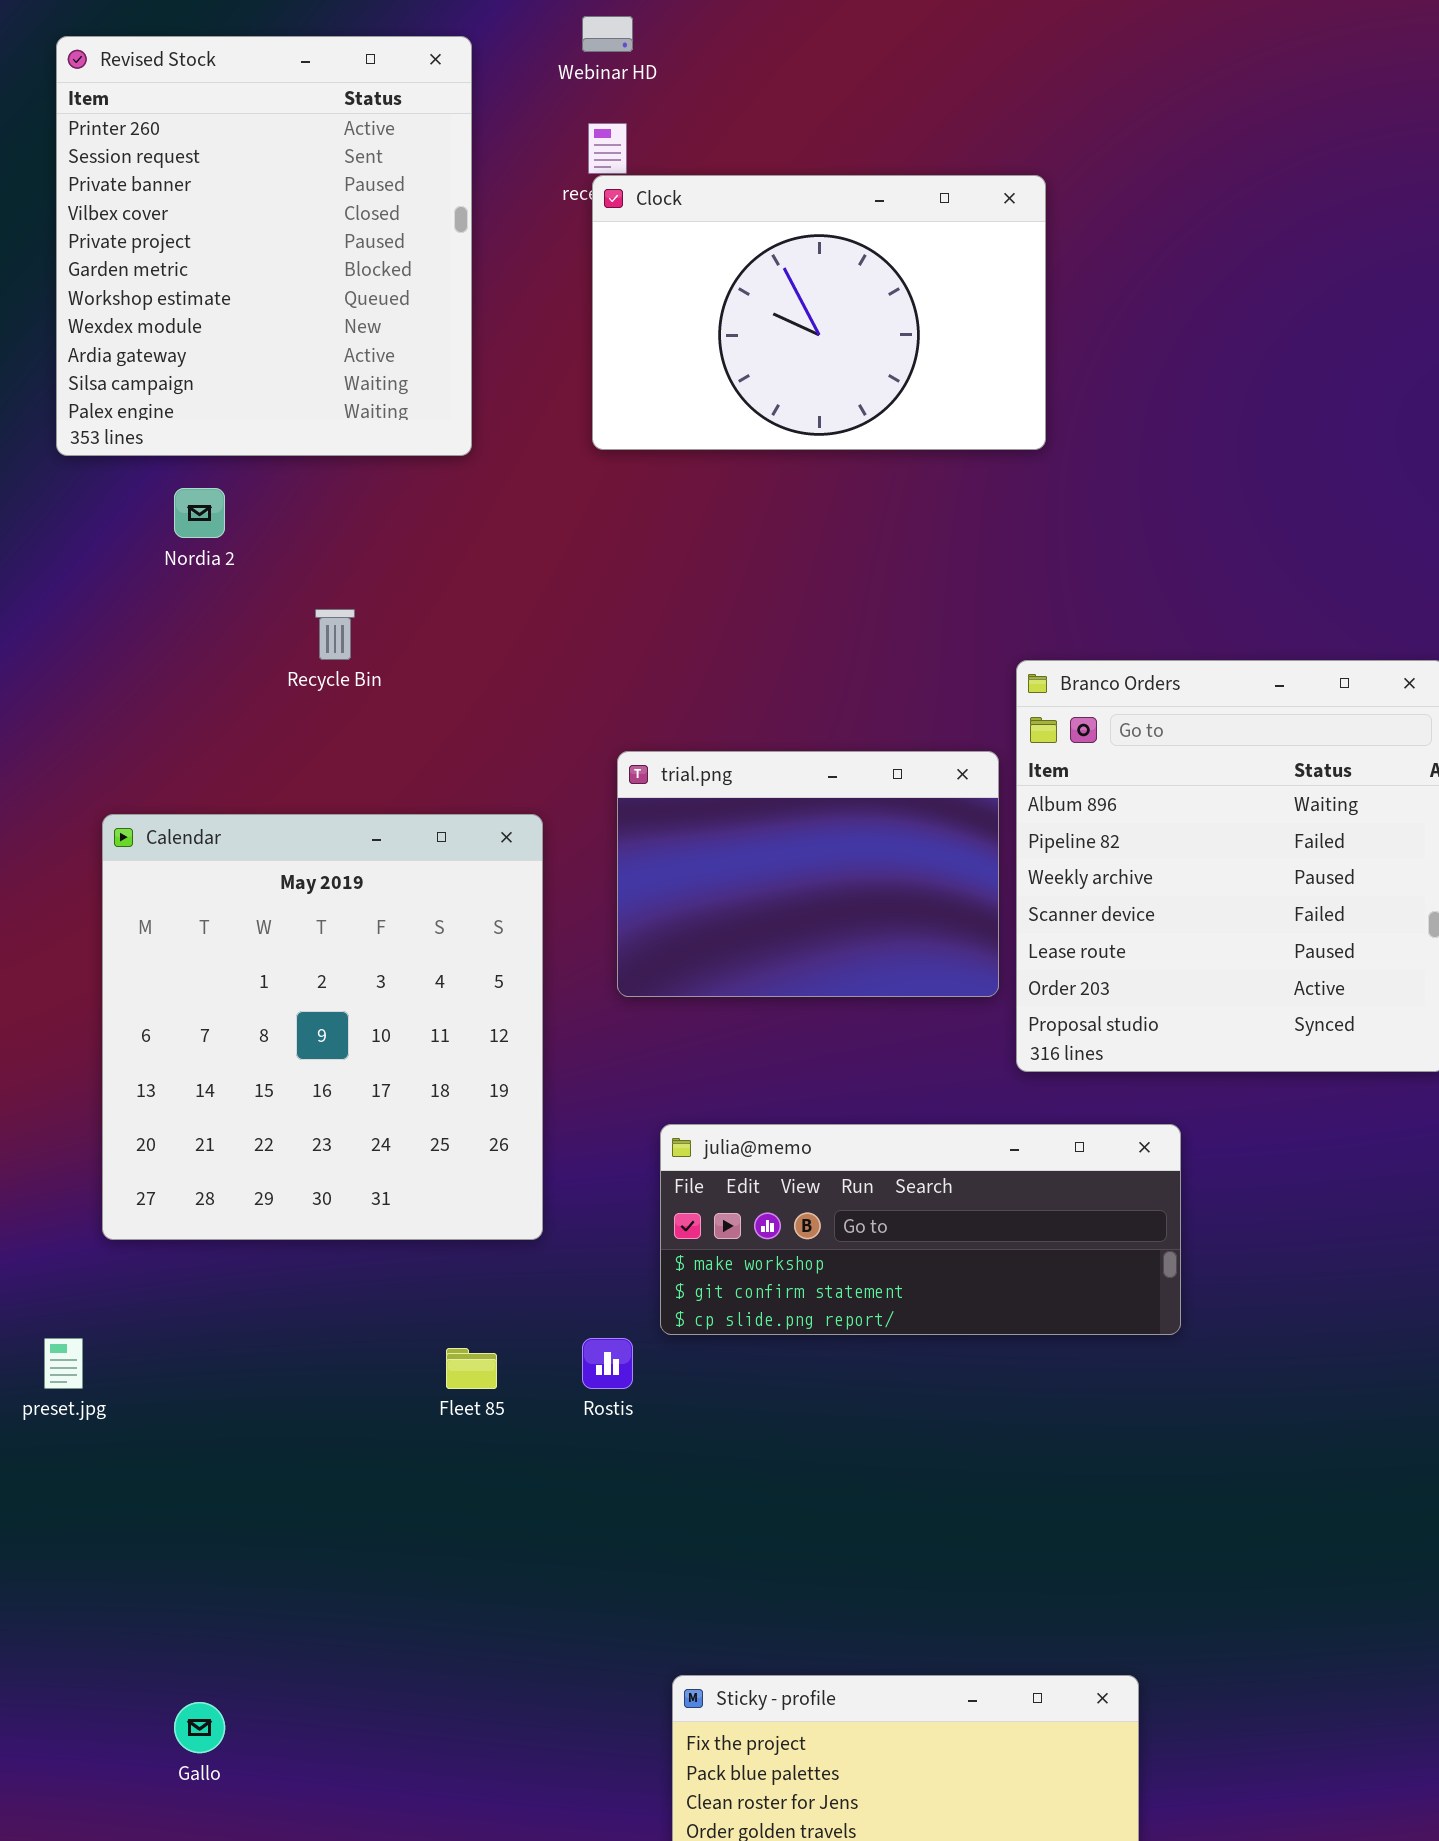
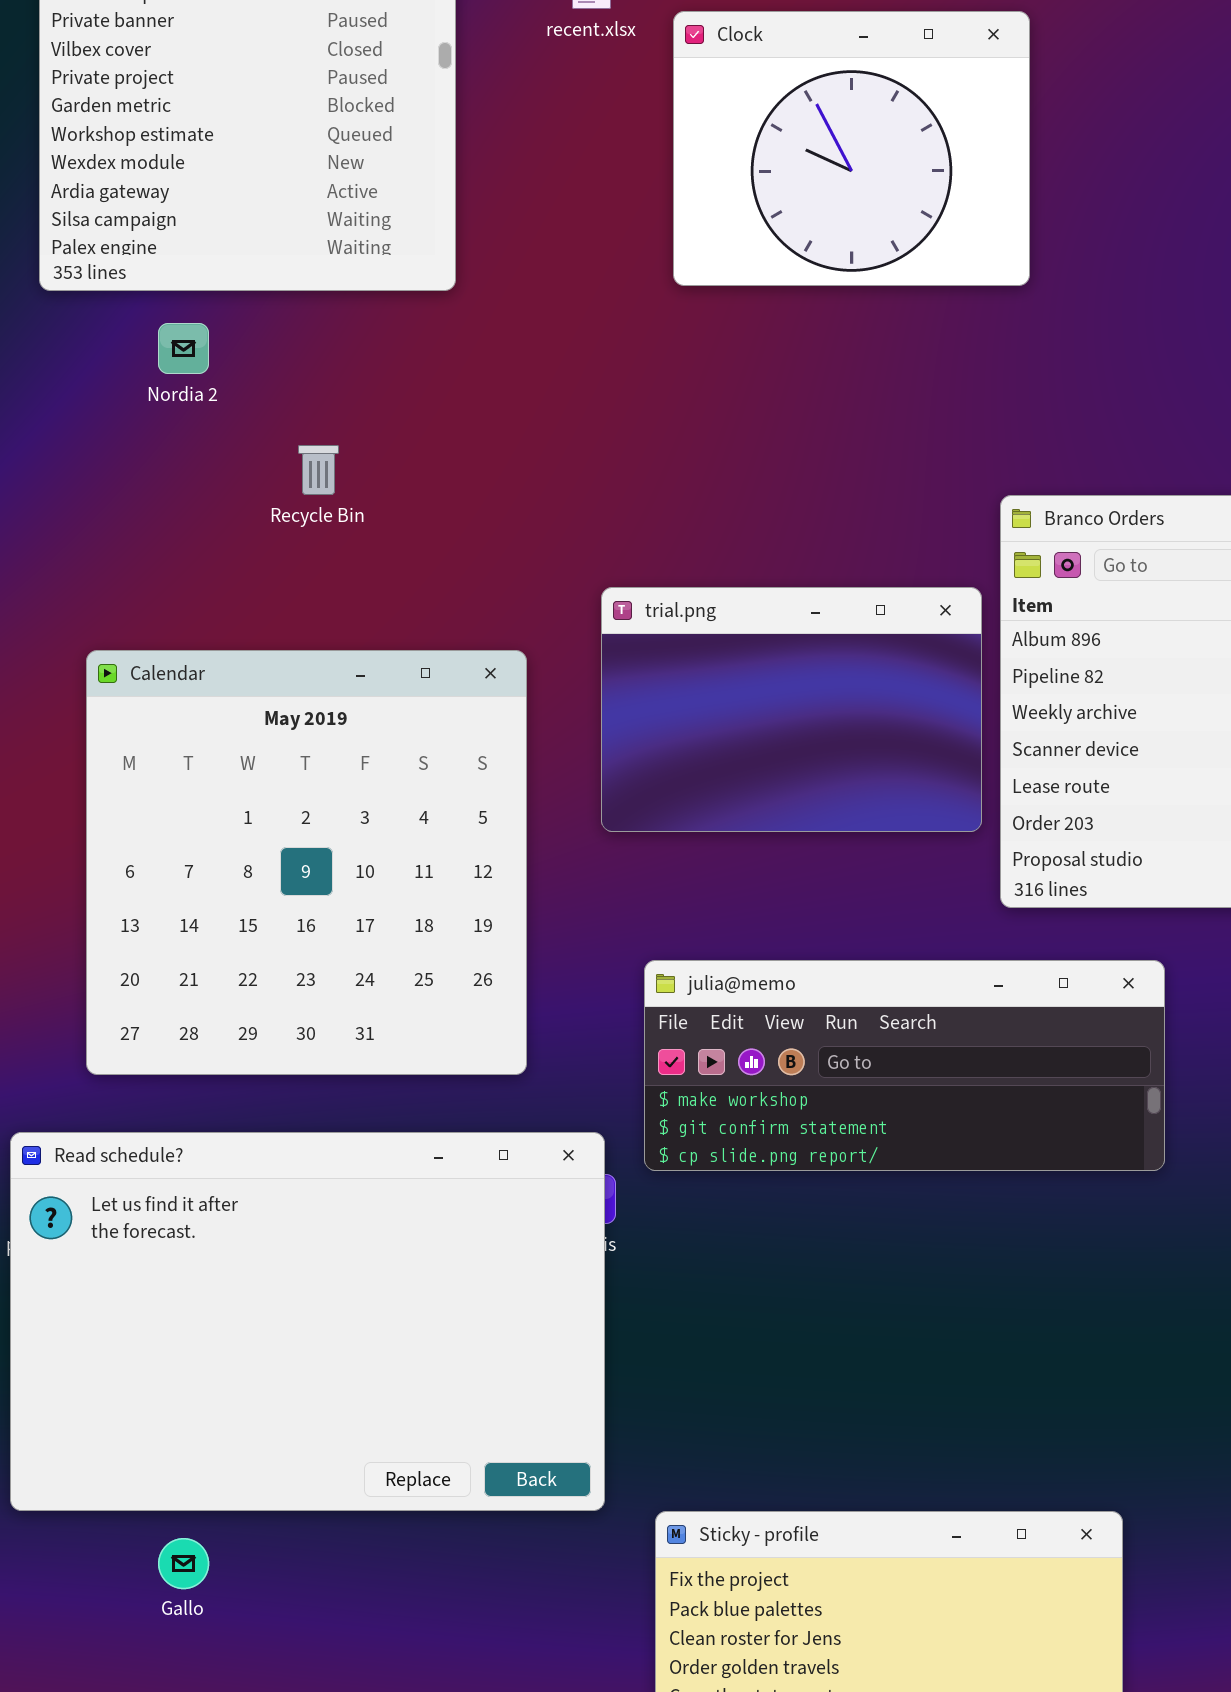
Clock: [592,175,1046,450] -> [673,11,1030,286], resized
Read schedule?: none -> [10,1132,605,1511], opened

